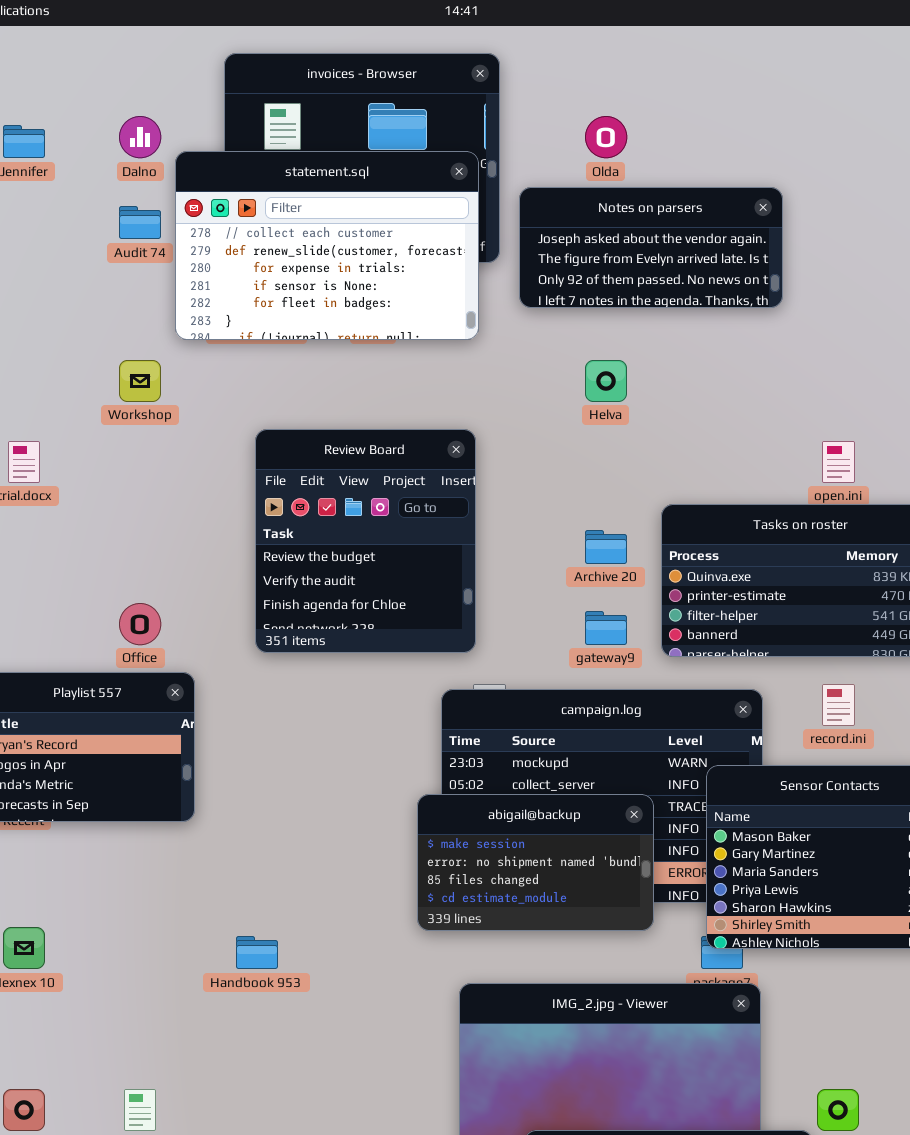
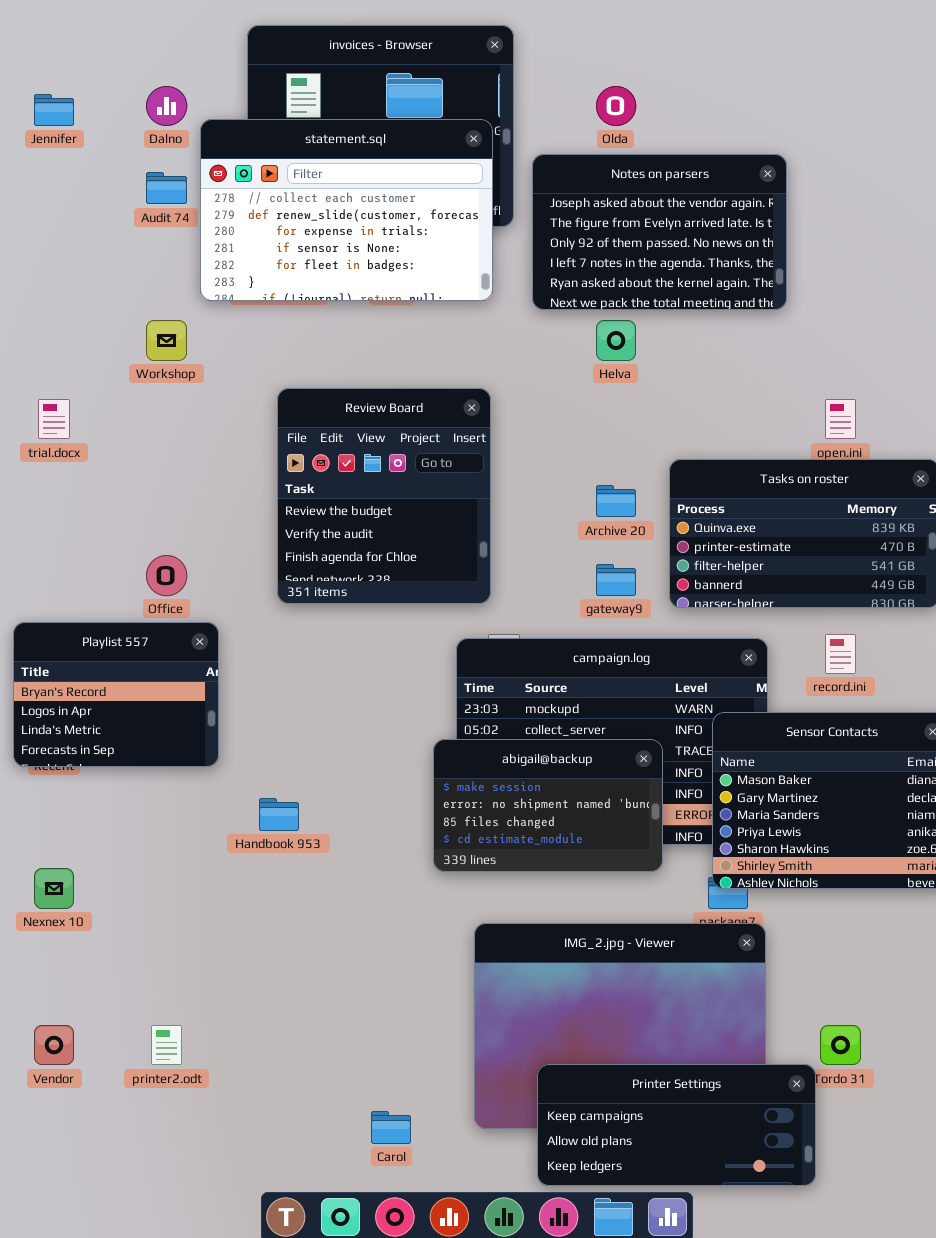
Notes on parsers: [519,187,783,308] -> [532,154,787,310], resized
Handbook 953: [236,936,278,969] -> [259,798,299,831], moved

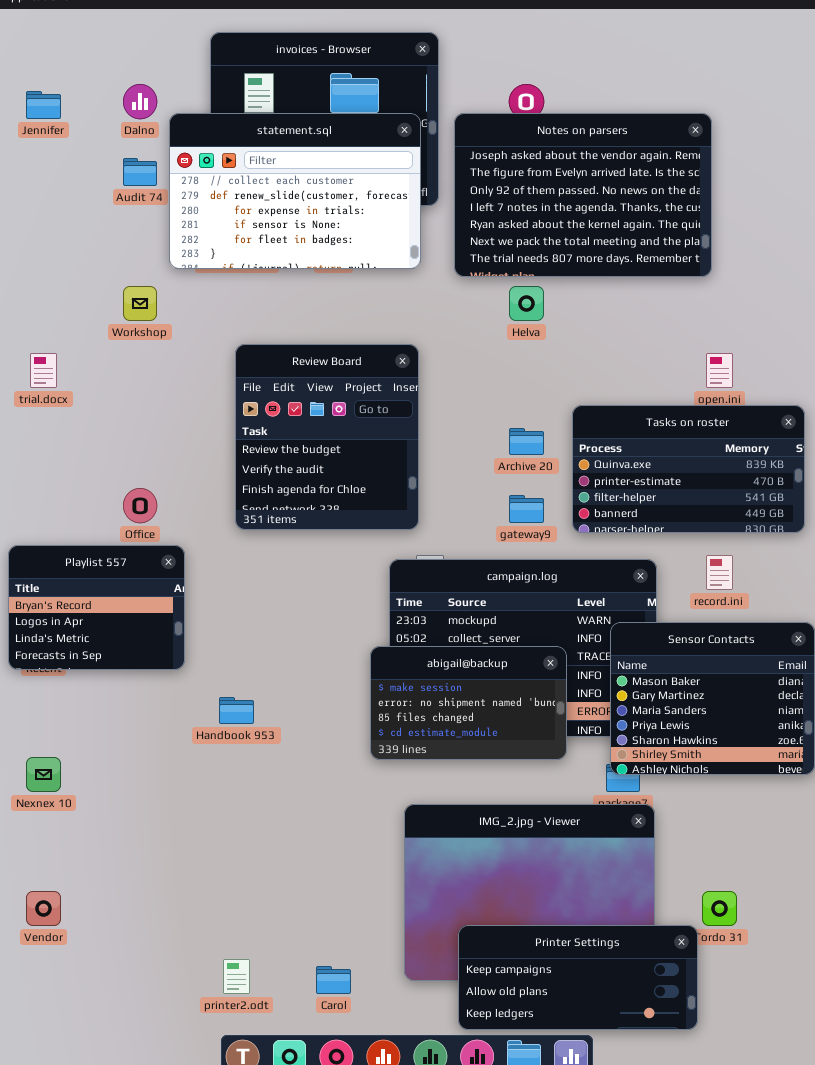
Notes on parsers: [532,154,787,310] -> [454,113,712,277], resized
printer2.odt: [151,1025,182,1065] -> [223,959,250,994], moved

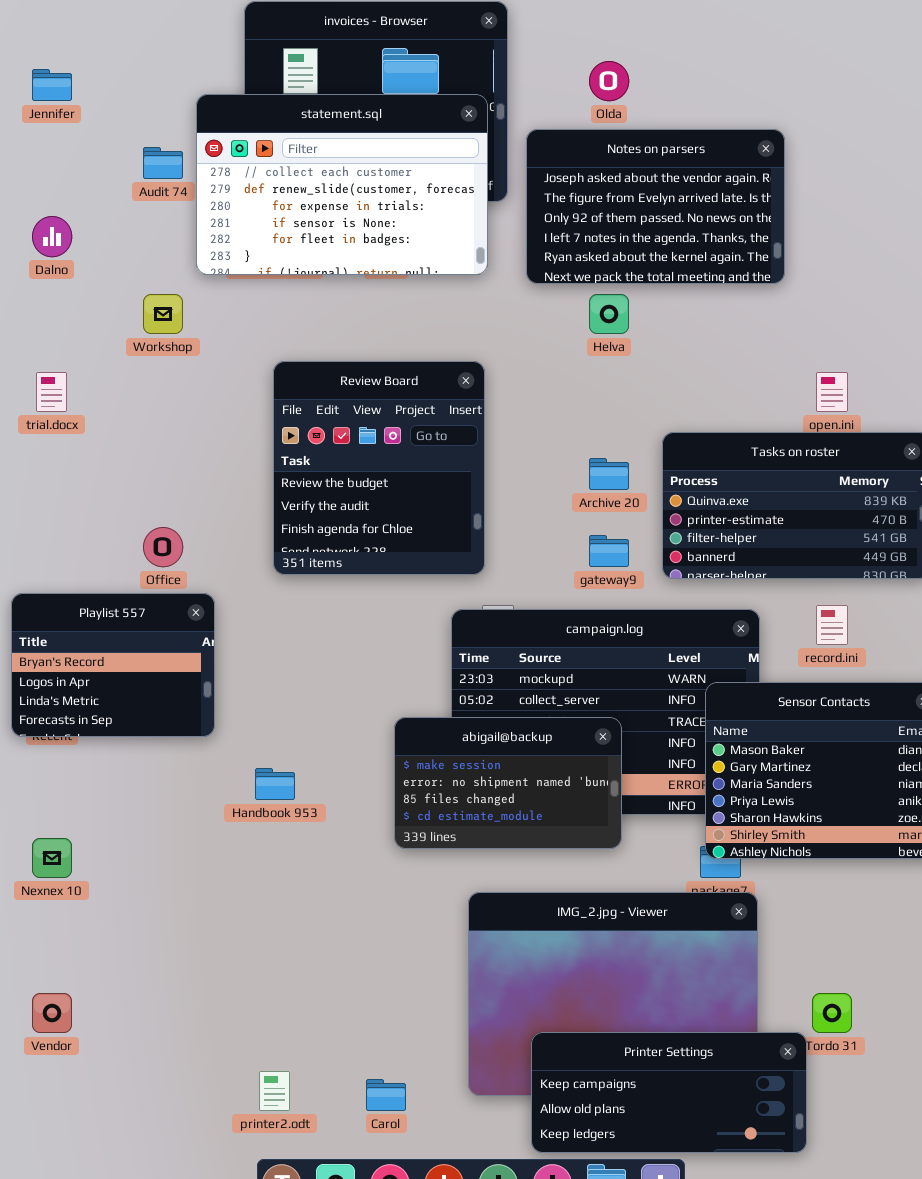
Dalno: [123,84,157,119] -> [32,216,72,257], moved
Notes on parsers: [454,113,712,277] -> [526,129,785,284], resized
abigail@backup: [370,646,567,760] -> [394,717,622,849], moved

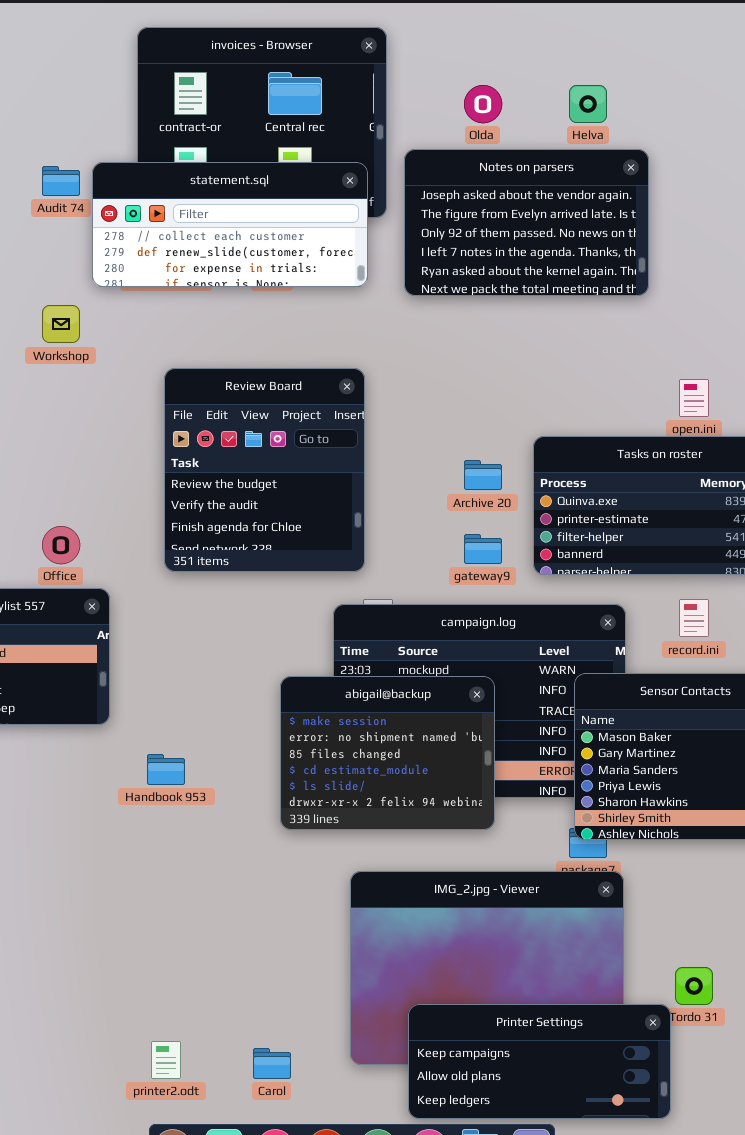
statement.sql: [196,94,488,275] -> [92,162,368,287], resized
Helva: [589,294,629,334] -> [569,85,607,123], moved
abigail@backup: [394,717,622,849] -> [280,676,495,830], resized

